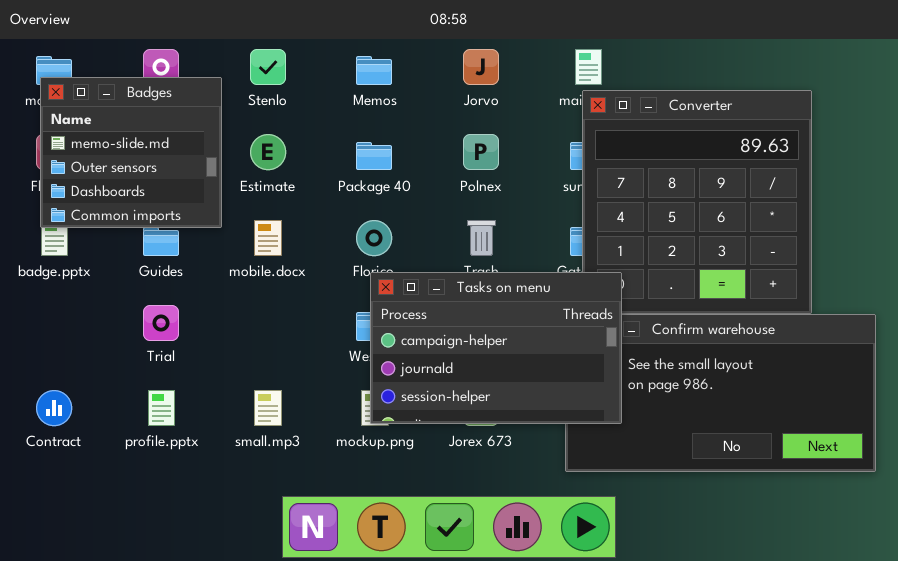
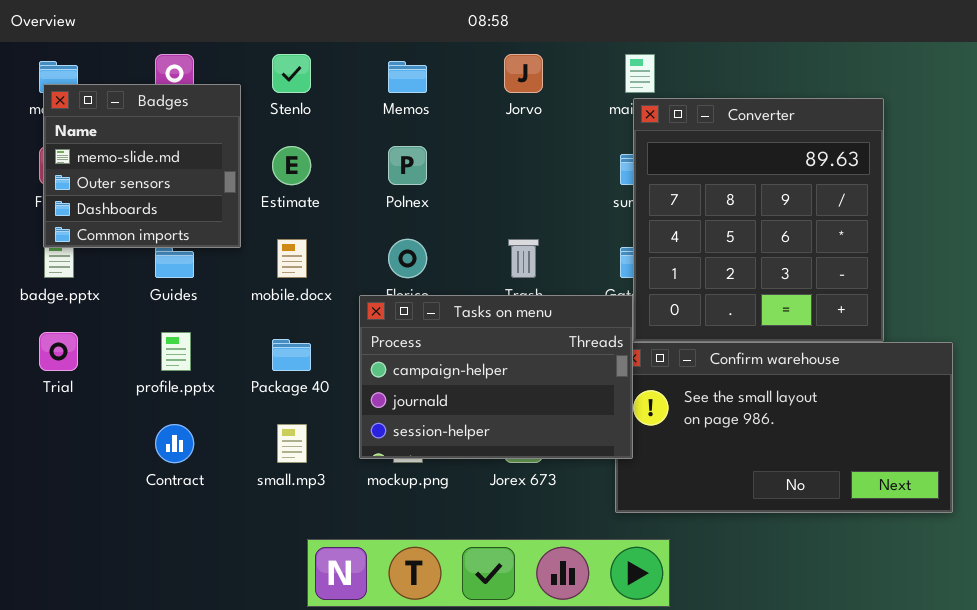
Polnex: [463,134,499,170] -> [388,146,427,185], moved
Package 40: [356,142,392,170] -> [272,339,311,371], moved
Tasks on menu: [370,272,622,424] -> [359,295,633,459], moved
Trial: [143,305,179,341] -> [39,332,78,371], moved
Contract: [36,390,72,426] -> [155,424,194,463], moved
profile.pptx: [148,390,175,426] -> [161,332,191,371], moved

